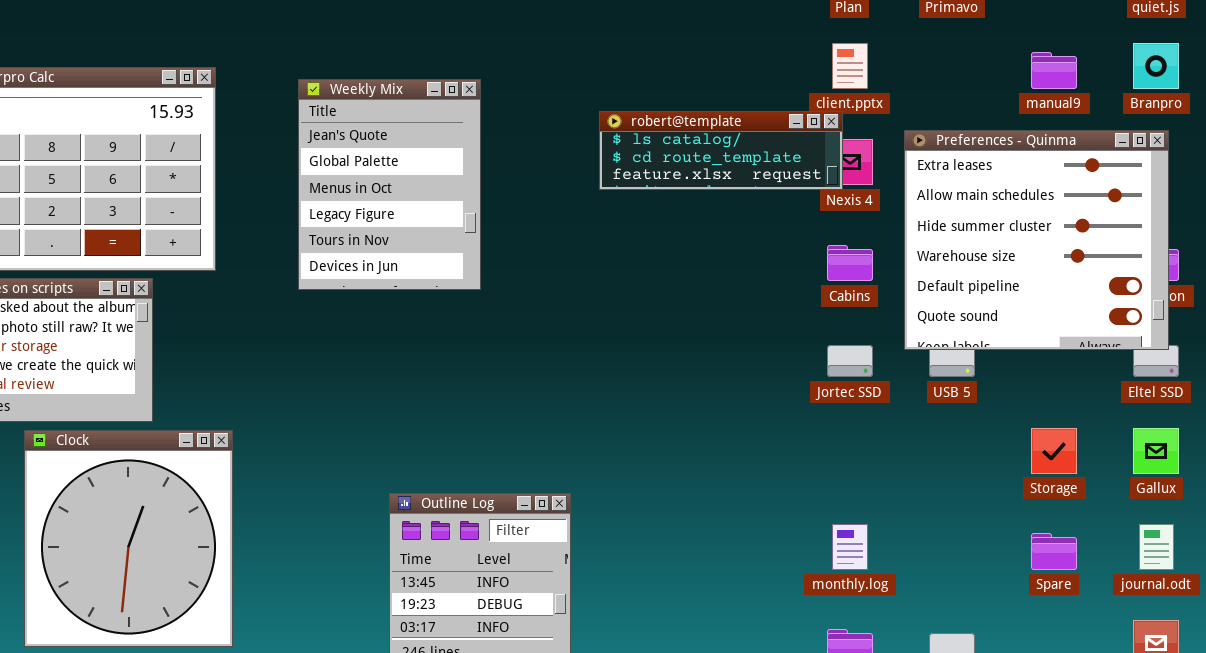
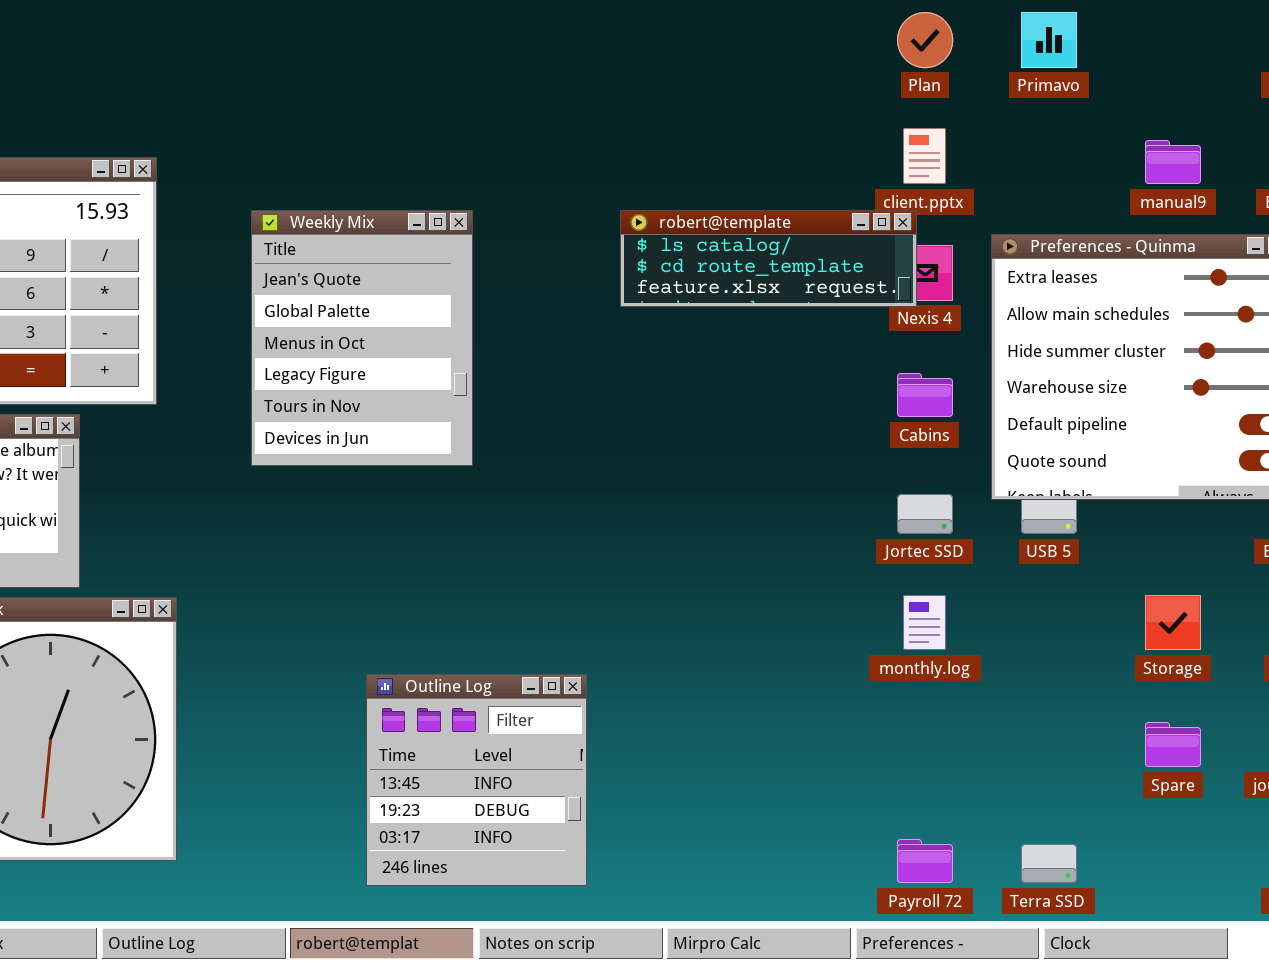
Weekly Mix: [298,79,481,290] -> [251,210,473,466], moved
monthly.log: [832,524,868,570] -> [903,595,946,650], moved

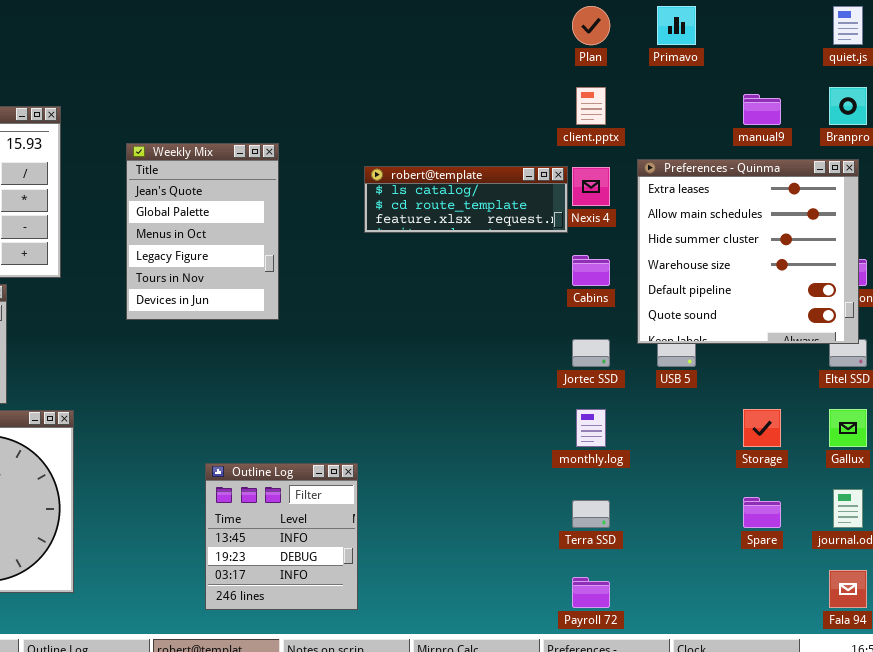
robert@template: [620,210,917,307] -> [364,166,568,233], moved
Terra SSD: [1021,844,1077,883] -> [572,500,610,528], moved

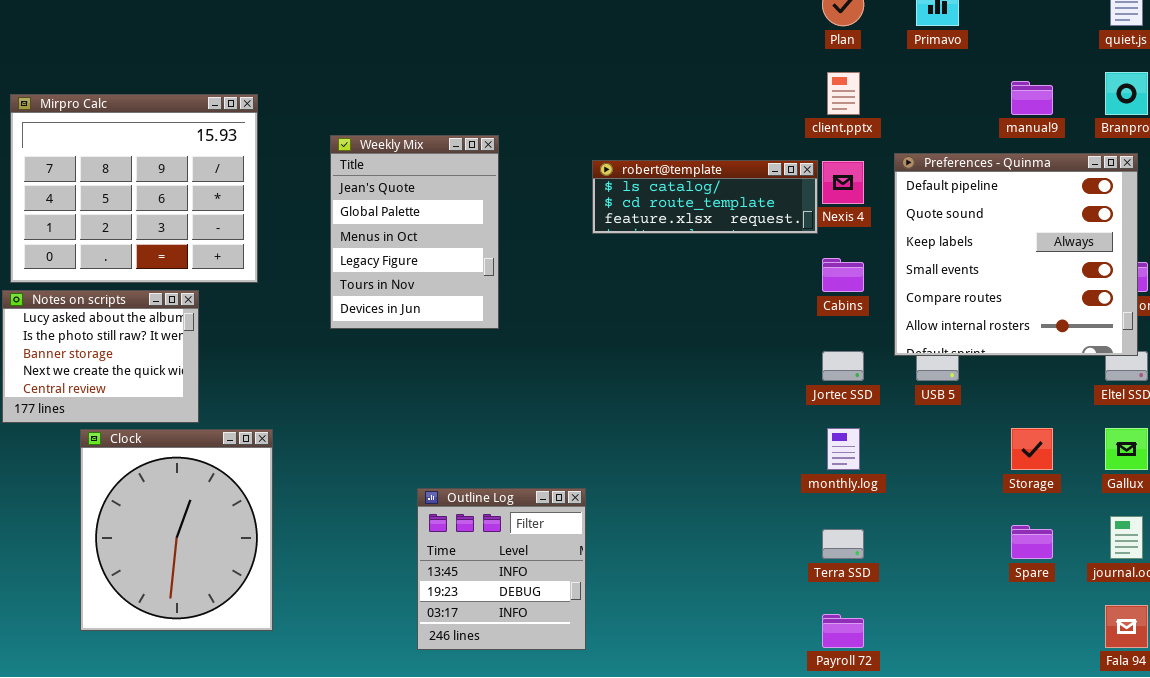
Preferences - Quinma: [637,159,859,344] -> [894,153,1138,356], scrolled down 4 rows

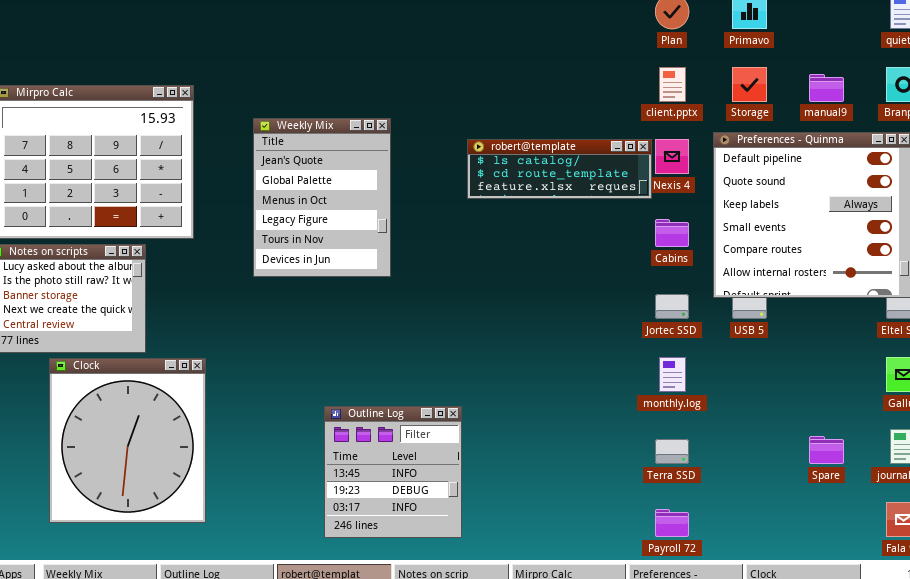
Storage: [1011,428,1053,470] -> [732,67,767,102], moved

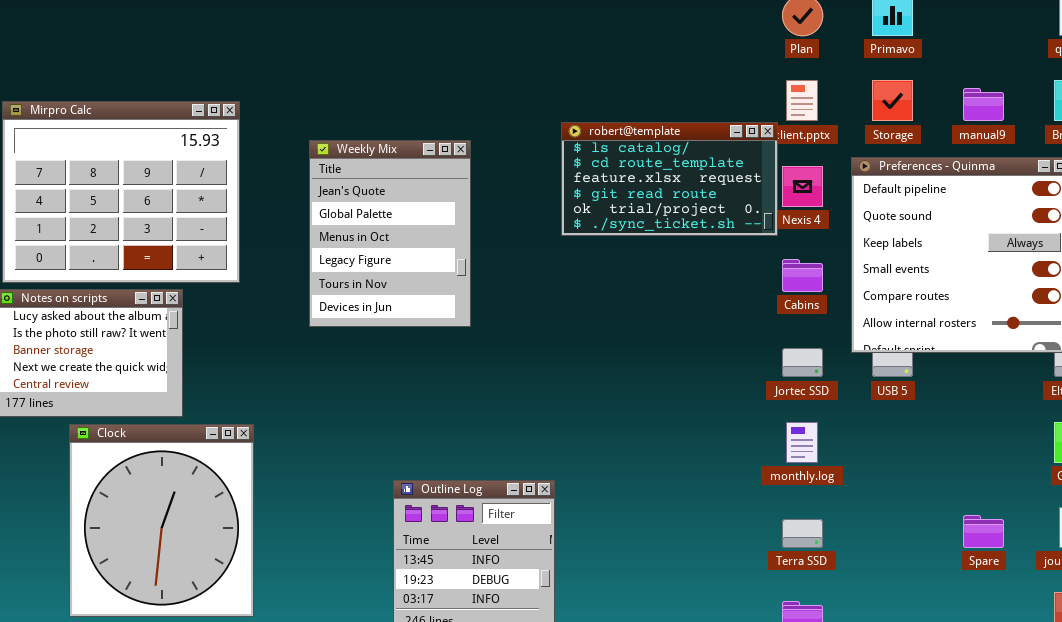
robert@template: [467,139,652,199] -> [561,122,778,236], resized

